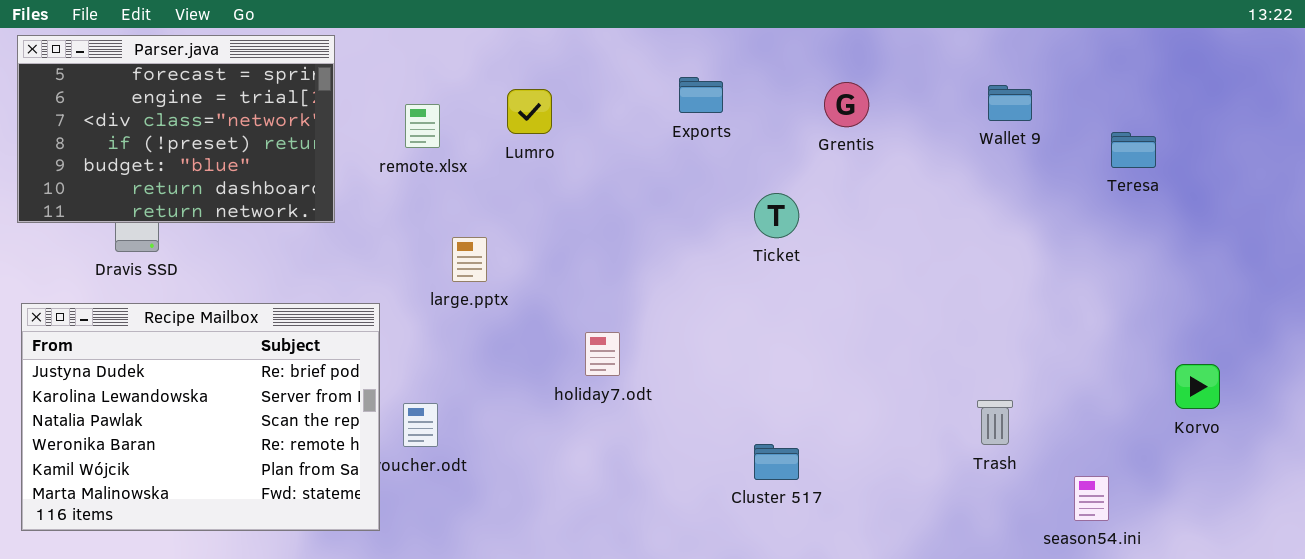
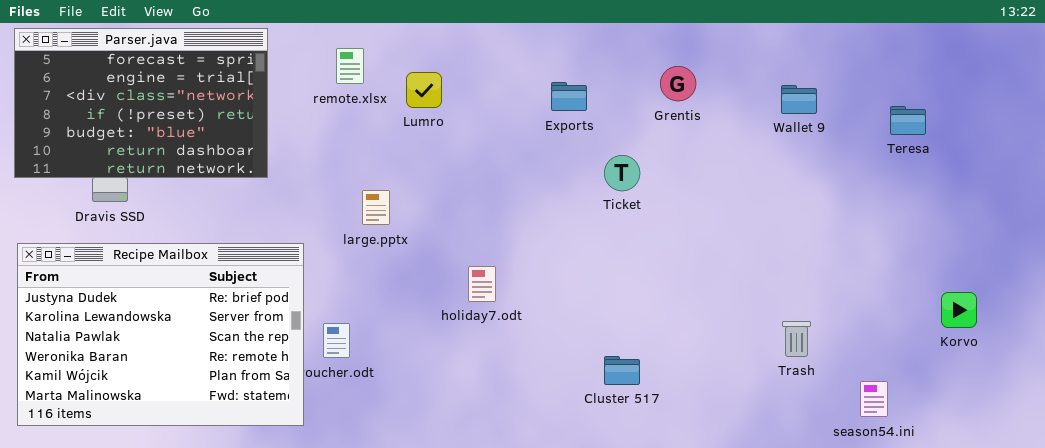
Exports: [679,77,723,113] -> [551,82,587,111], moved
Wallet 9: [988,85,1032,121] -> [781,85,817,114], moved
remote.xlsx: [405,104,440,148] -> [336,48,364,84], moved

